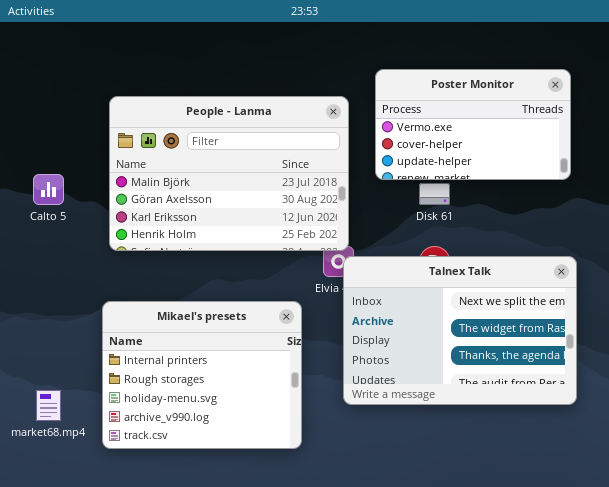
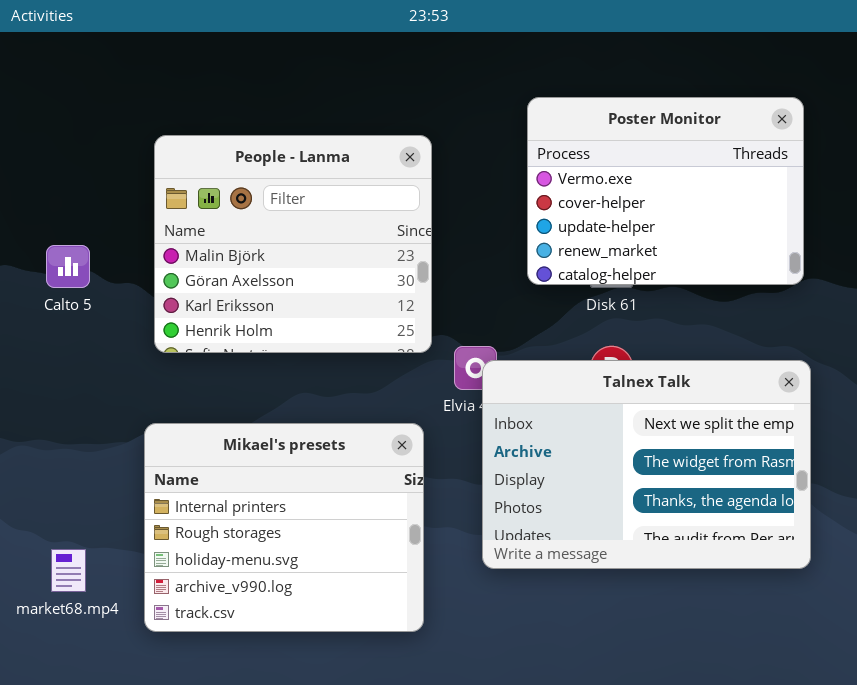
Poster Monitor: [375,69,571,180] -> [527,97,804,285], resized
People - Lanma: [109,96,349,251] -> [154,135,432,353], resized

